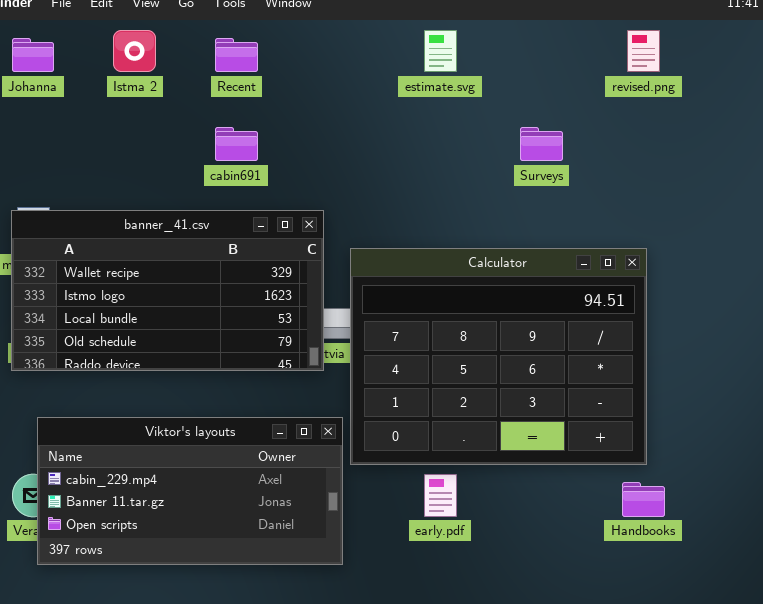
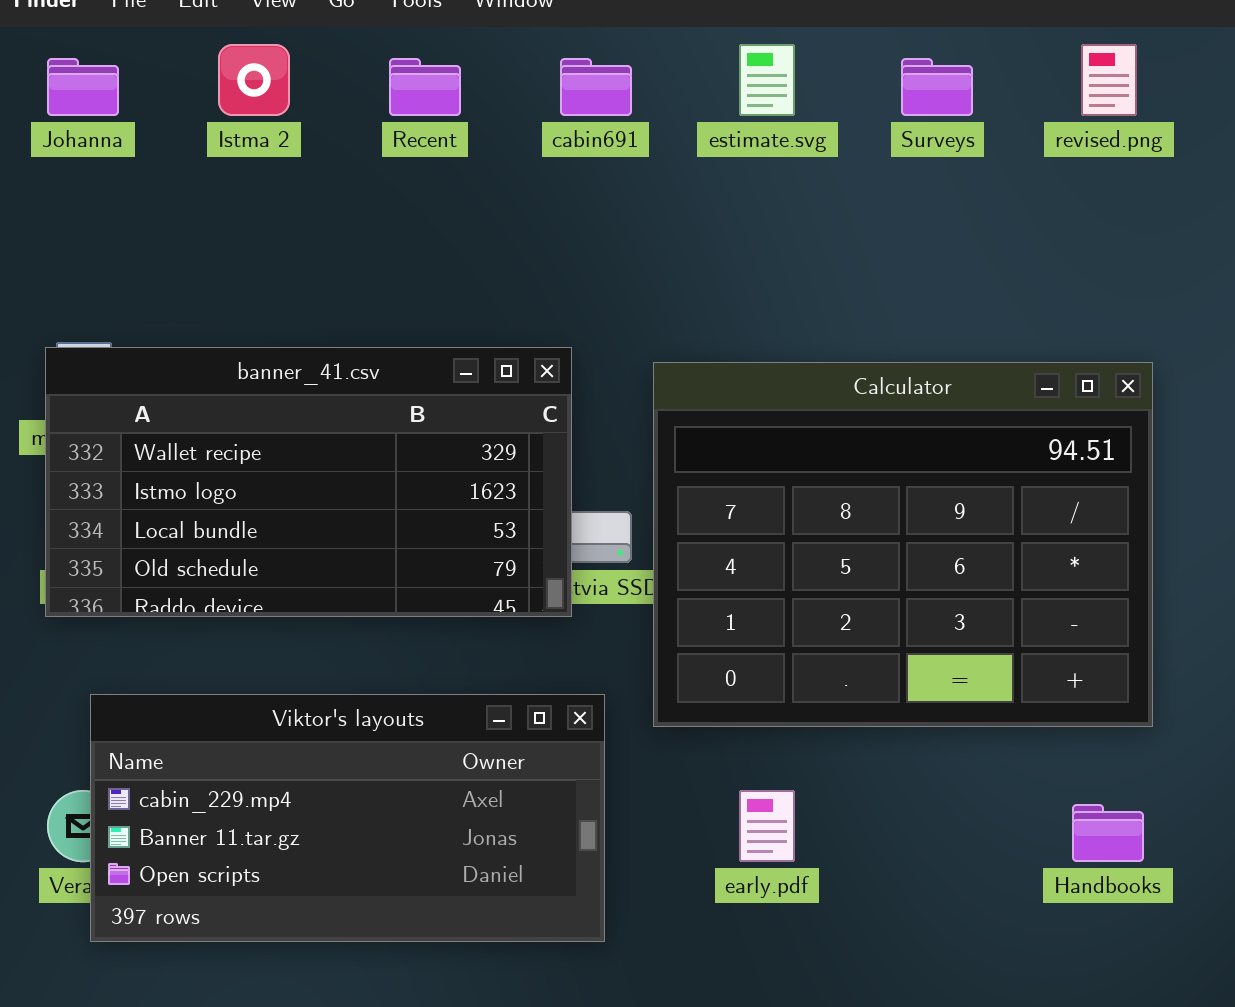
cabin691: [215,127,258,161] -> [560,58,632,116], moved
Surveys: [520,127,563,161] -> [901,58,973,116], moved
Calculator: [350,248,647,465] -> [653,362,1153,727], moved

